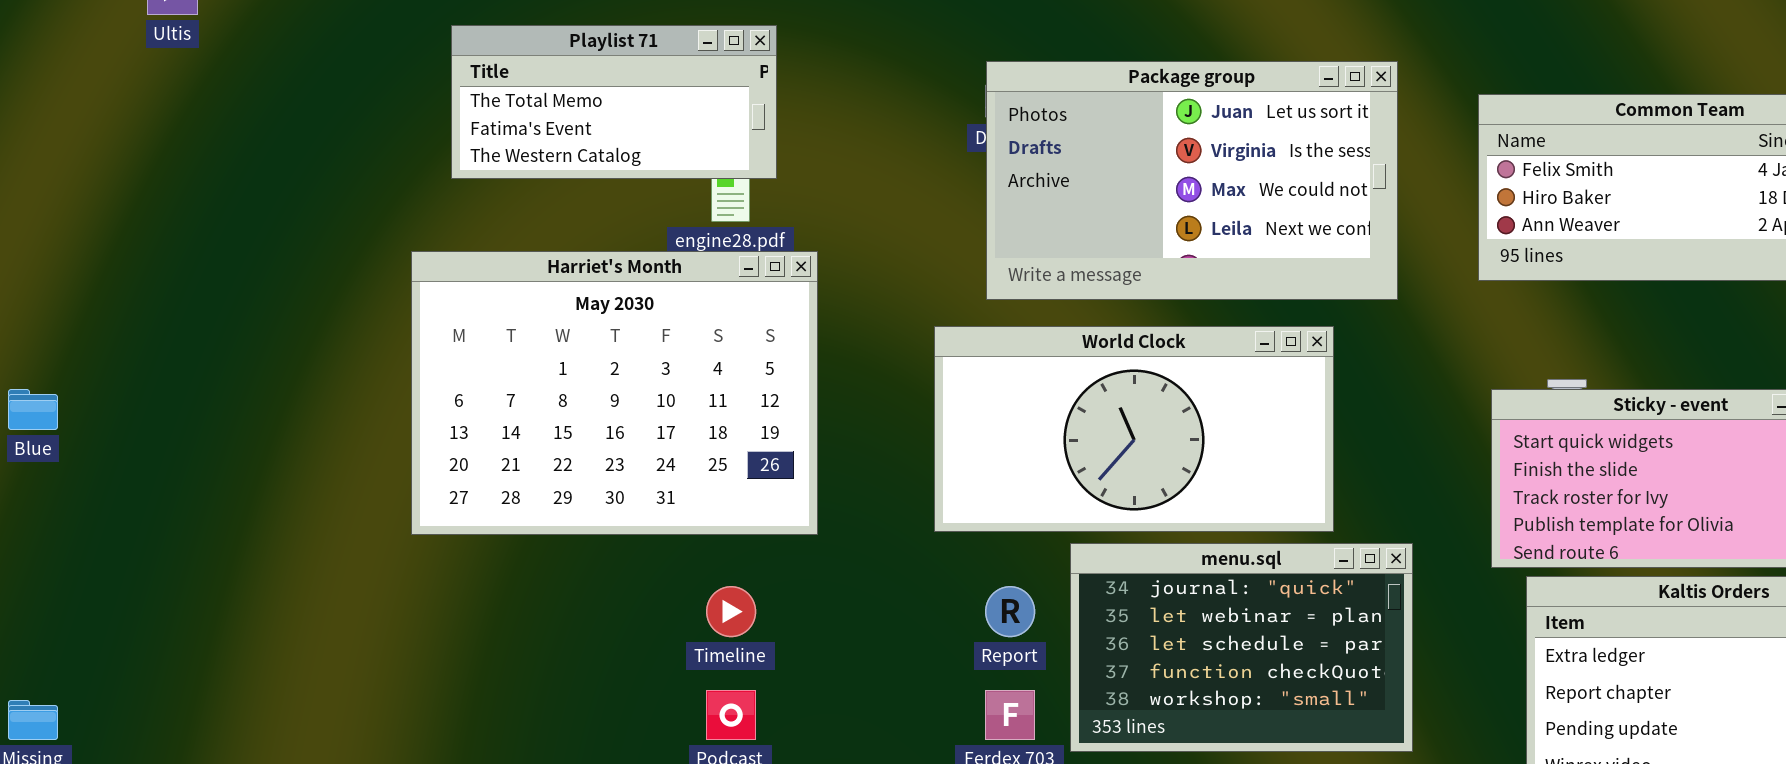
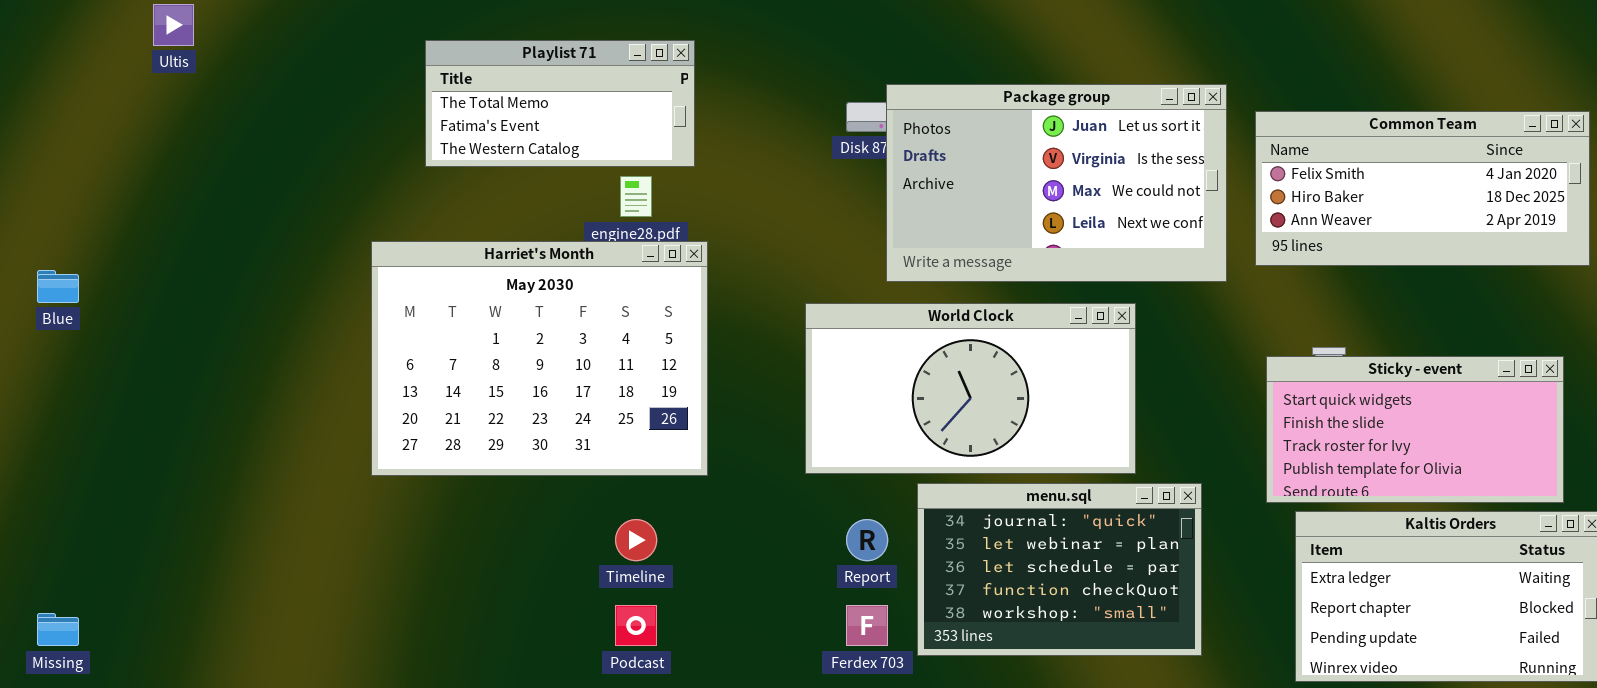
Playlist 71: [451,25,777,179] -> [425,40,695,167], moved
Package group: [986,61,1398,300] -> [886,84,1227,282], moved
Blue: [8,389,58,430] -> [37,270,79,303], moved

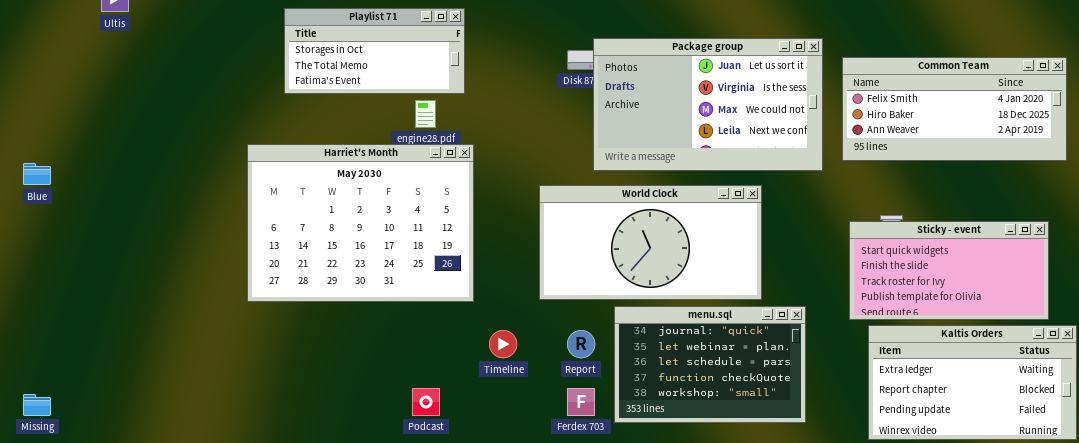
Playlist 71: [425,40,695,167] -> [284,8,465,94], scrolled up 1 row
Timeline: [615,519,657,561] -> [489,330,517,358], moved

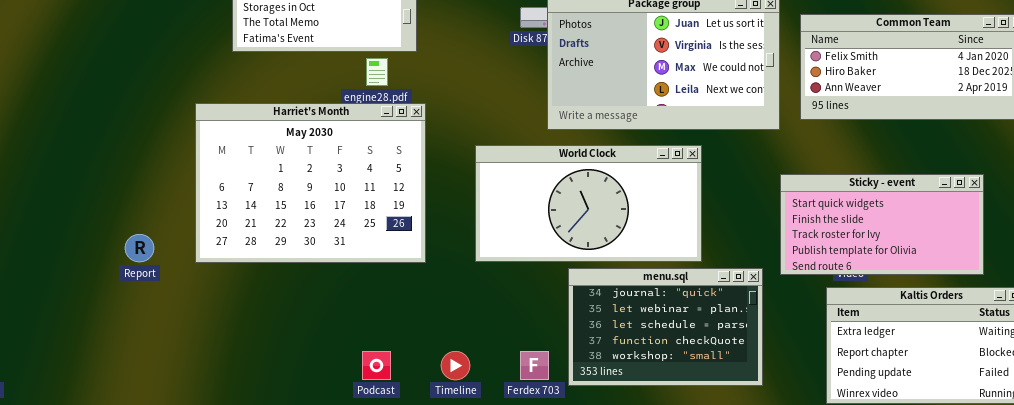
World Clock: [539,185,762,300] -> [475,145,702,262], moved
Sticky - event: [849,221,1049,320] -> [780,174,984,275], moved
Timeline: [489,330,517,358] -> [441,351,470,380], moved
Report: [567,330,595,358] -> [125,234,154,262], moved

